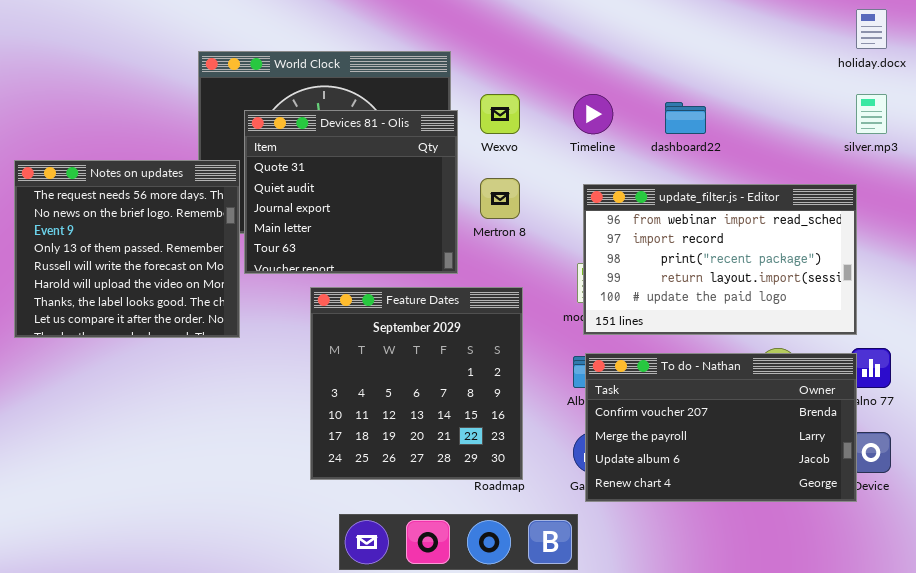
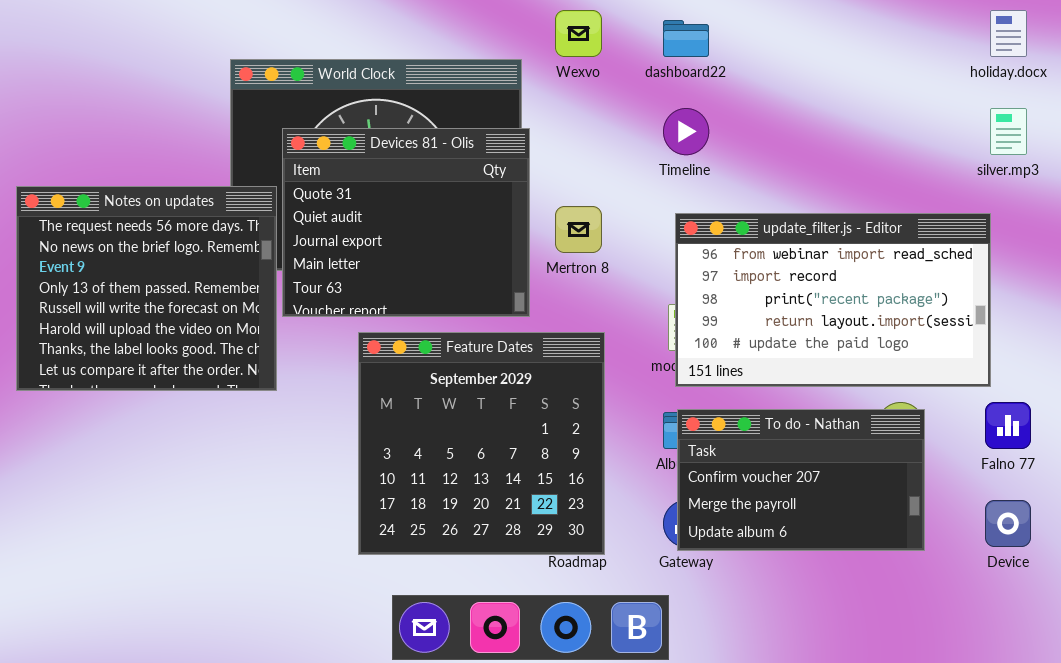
Wexvo: [480,94,520,134] -> [555,10,602,57], moved
dashboard22: [665,102,706,134] -> [663,20,709,57], moved
To do - Nathan: [585,353,857,502] -> [677,409,925,551], resized

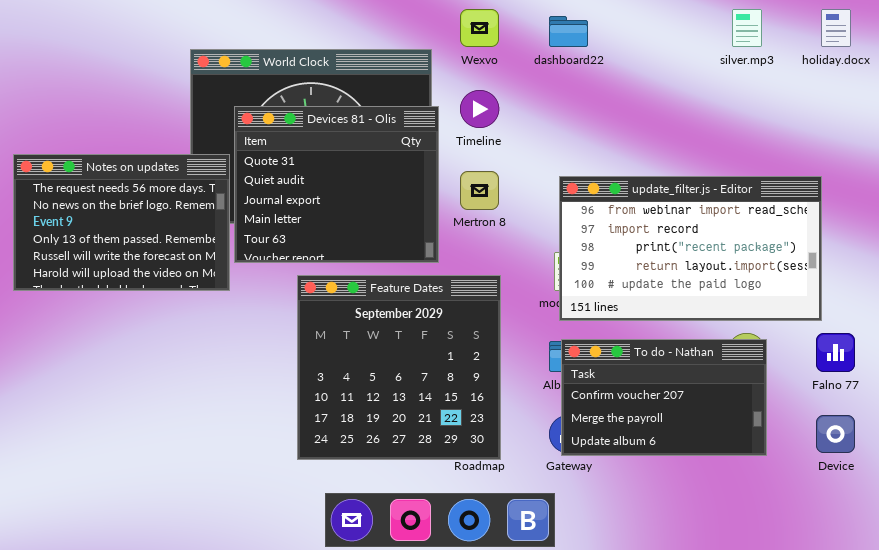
Timeline: [663,108,709,155] -> [460,90,499,128], moved
silver.mp3: [990,108,1027,155] -> [732,9,762,47], moved
Notes on updates: [16,186,277,391] -> [13,154,230,291], resized

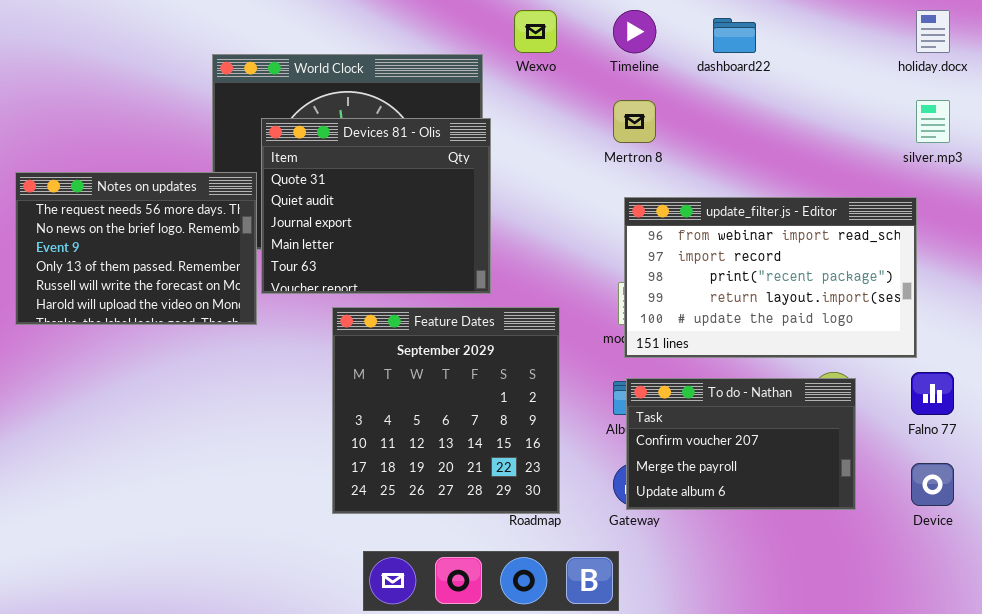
silver.mp3: [732,9,762,47] -> [916,100,950,143], moved
dashboard22: [549,16,588,47] -> [713,18,756,53], moved
Timeline: [460,90,499,128] -> [613,10,656,53], moved
Mertron 8: [460,171,499,210] -> [613,100,656,143], moved

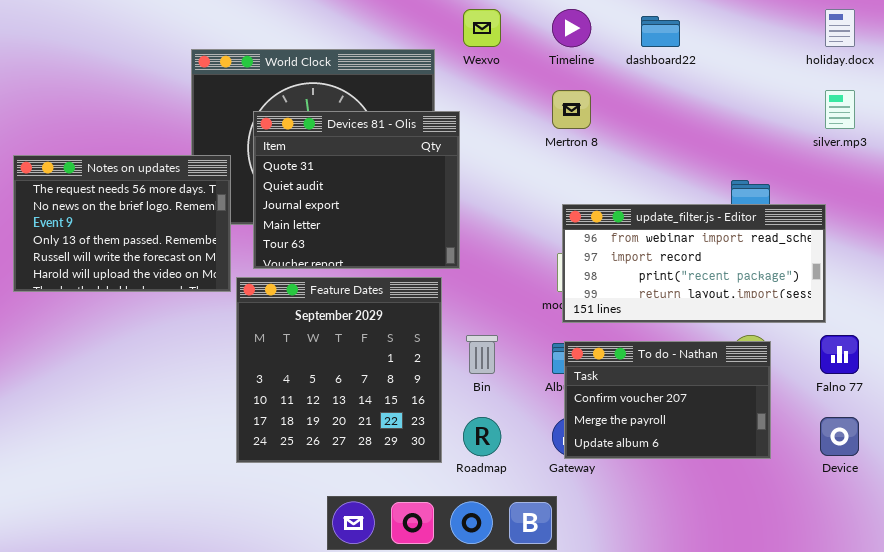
Devices 81 - Olis: [261,118,491,294] -> [253,111,460,269], moved
update_filter.js - Editor: [624,197,917,358] -> [562,204,826,323], resized
Feature Dates: [332,307,560,514] -> [236,277,442,463], moved

